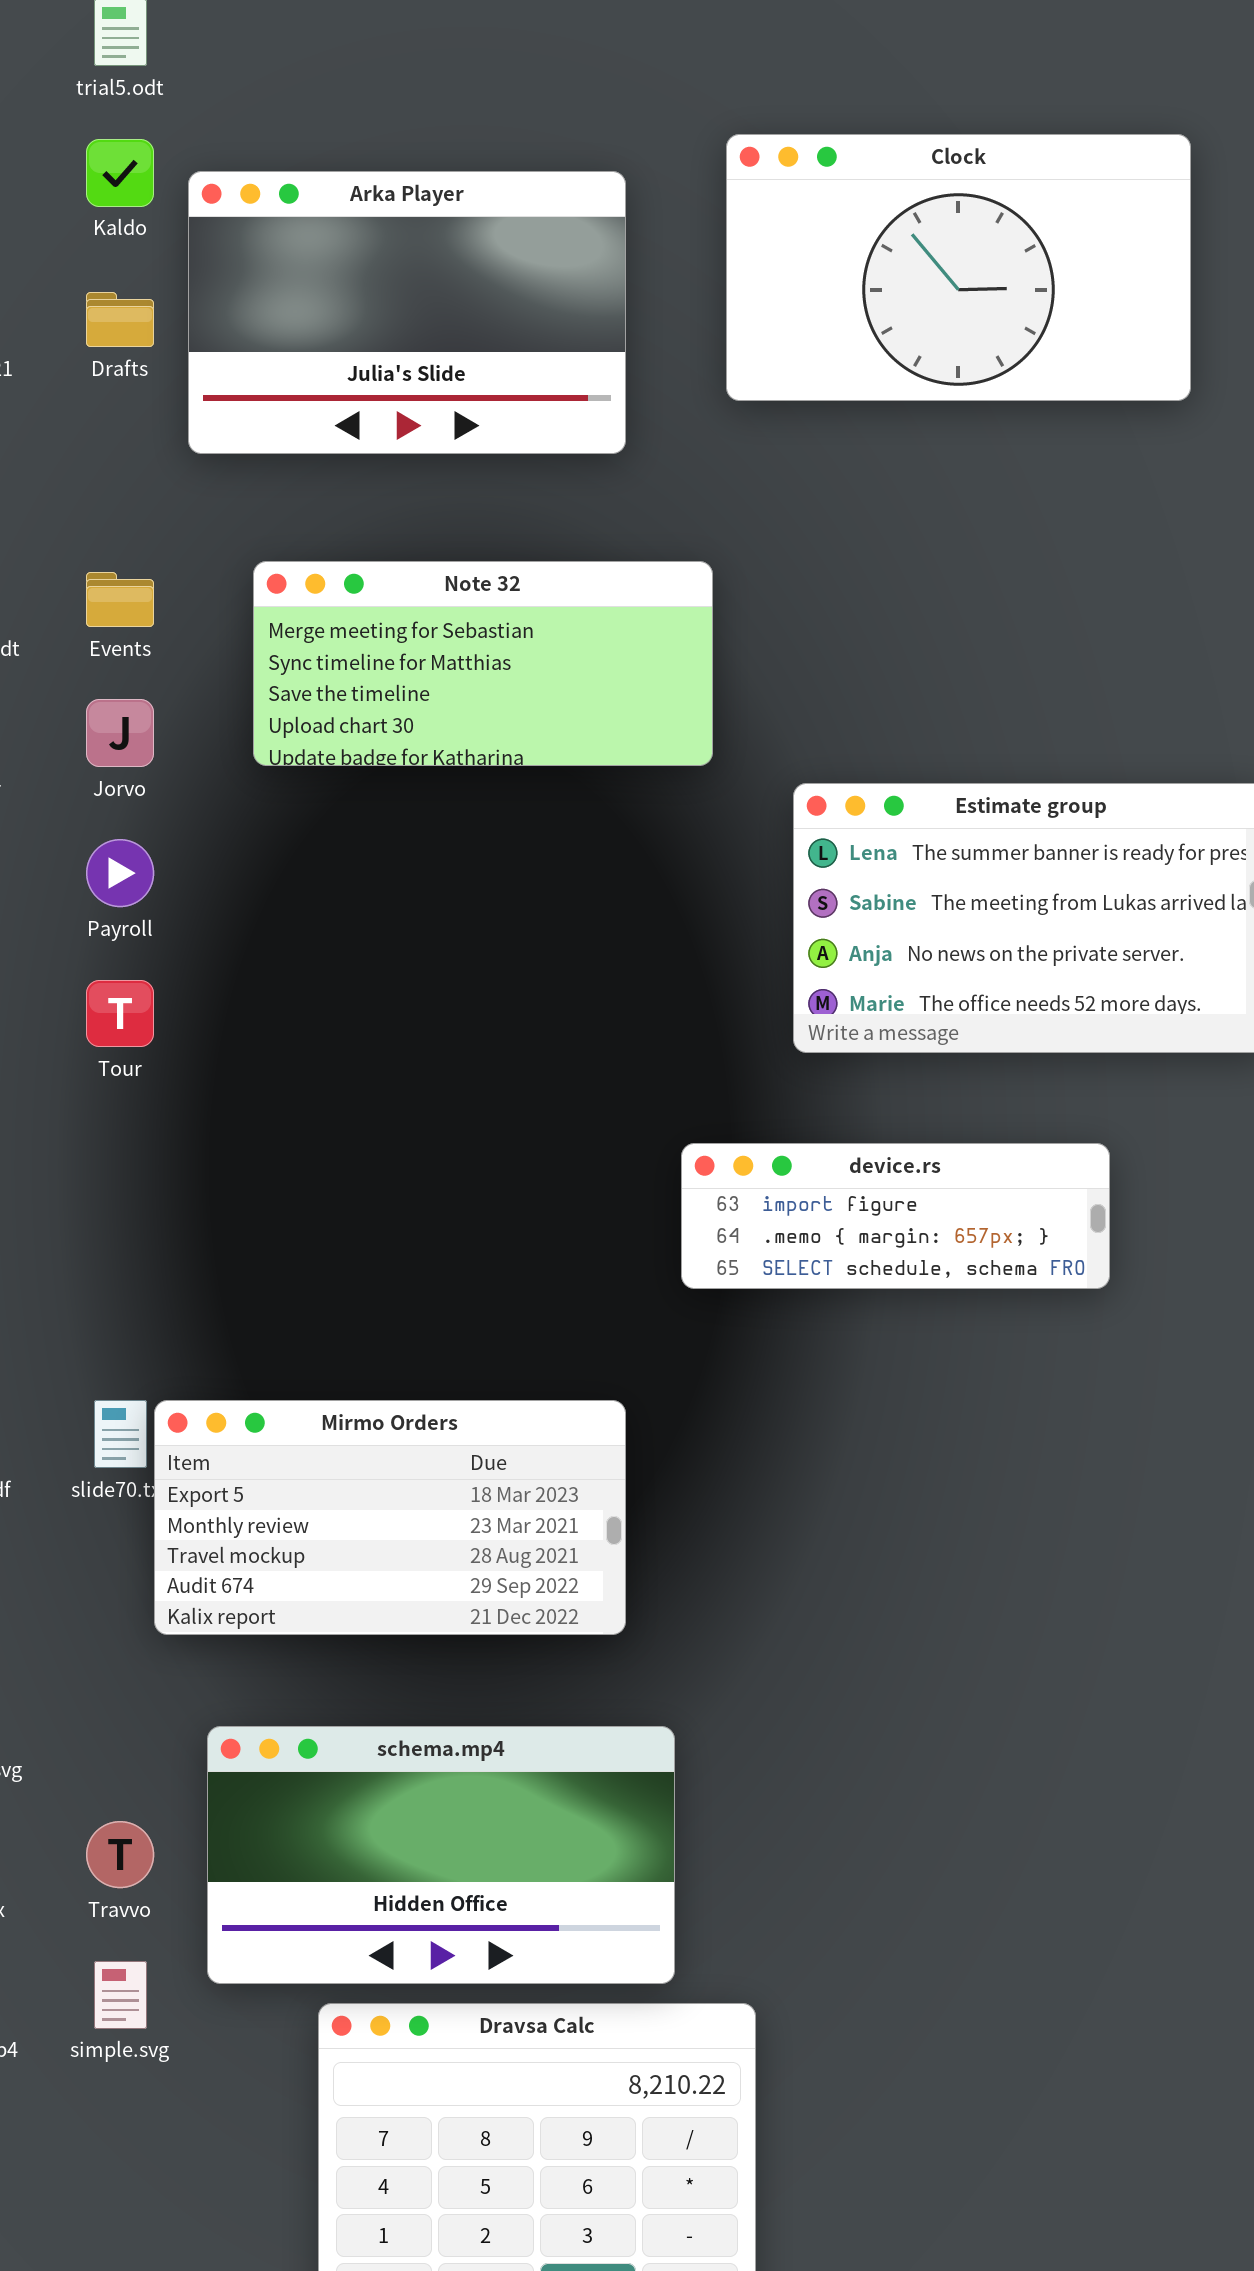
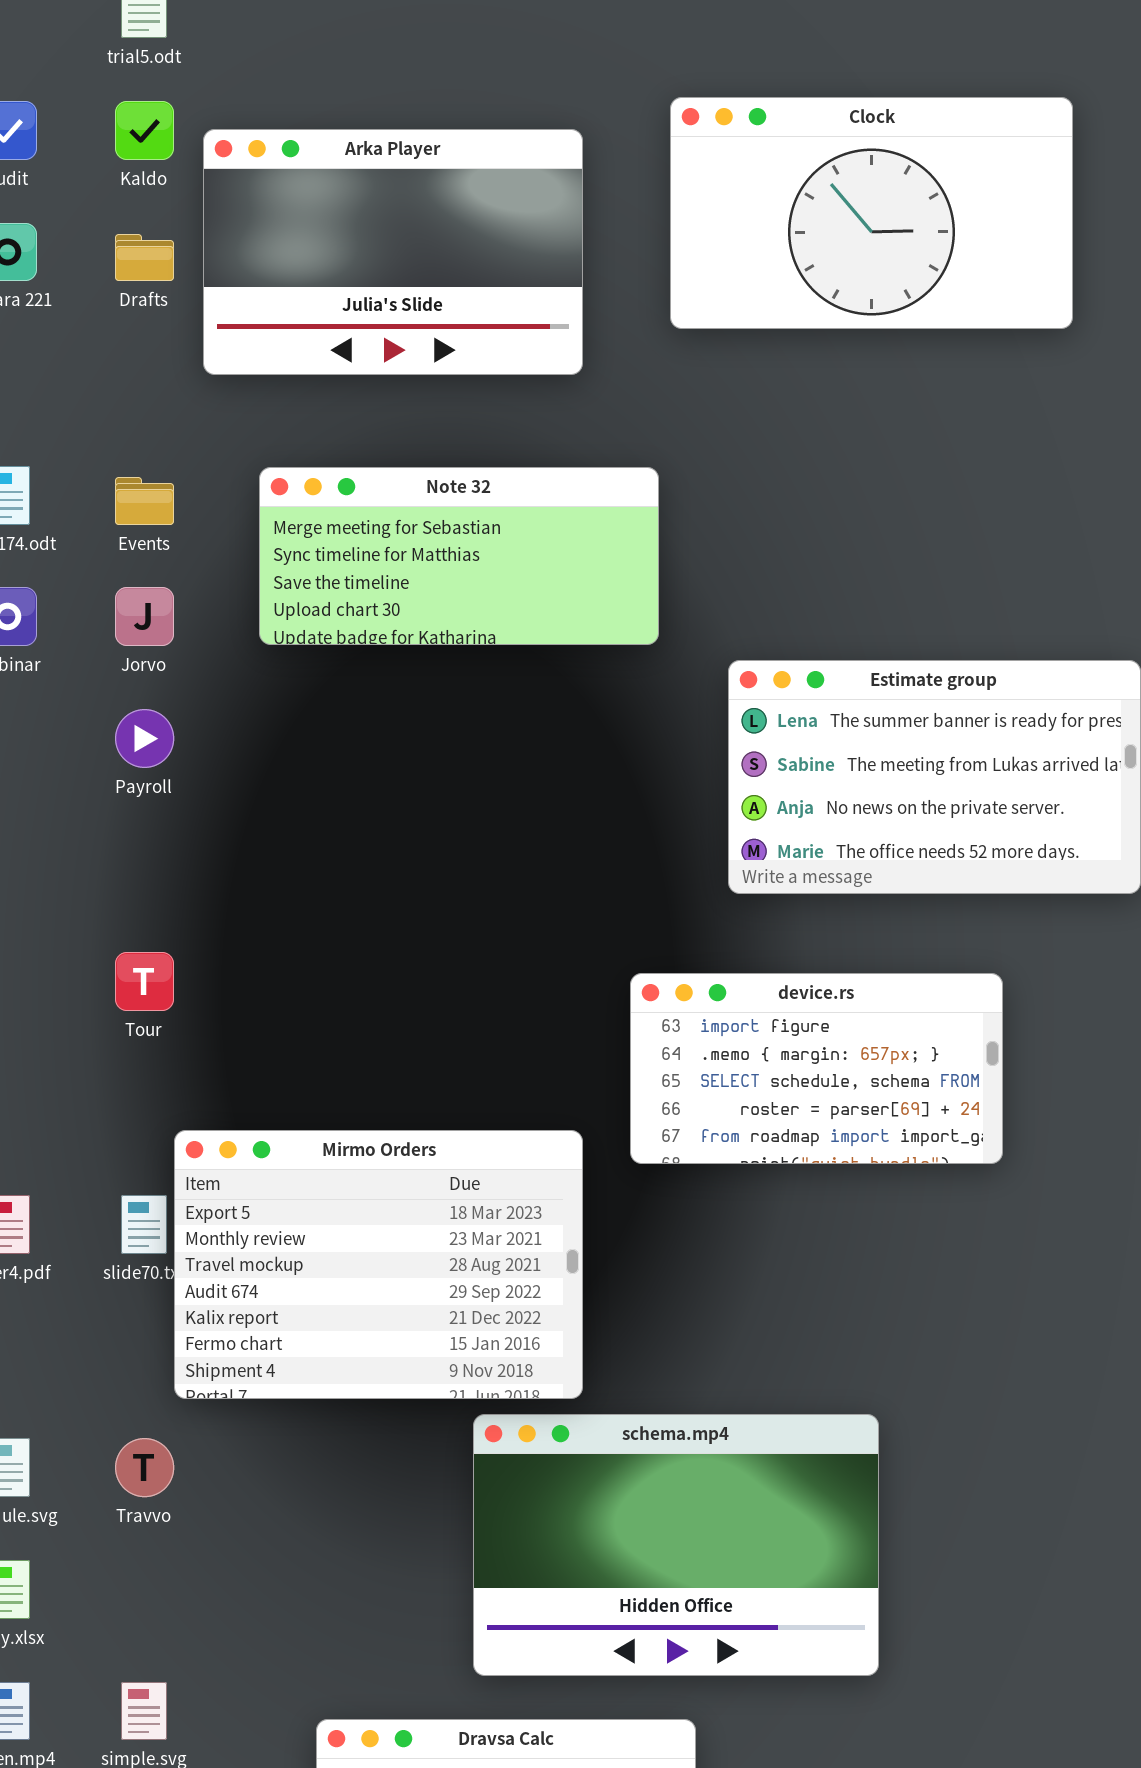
Tour: [86,980,154,1047] -> [115,952,174,1011], moved
device.rs: [681,1143,1110,1289] -> [630,973,1003,1164], resized
Mirmo Orders: [154,1400,626,1635] -> [174,1130,583,1399], resized
schema.mp4: [207,1726,675,1984] -> [473,1414,879,1676], moved, resized
Travvo: [86,1821,154,1888] -> [115,1438,174,1497], moved

